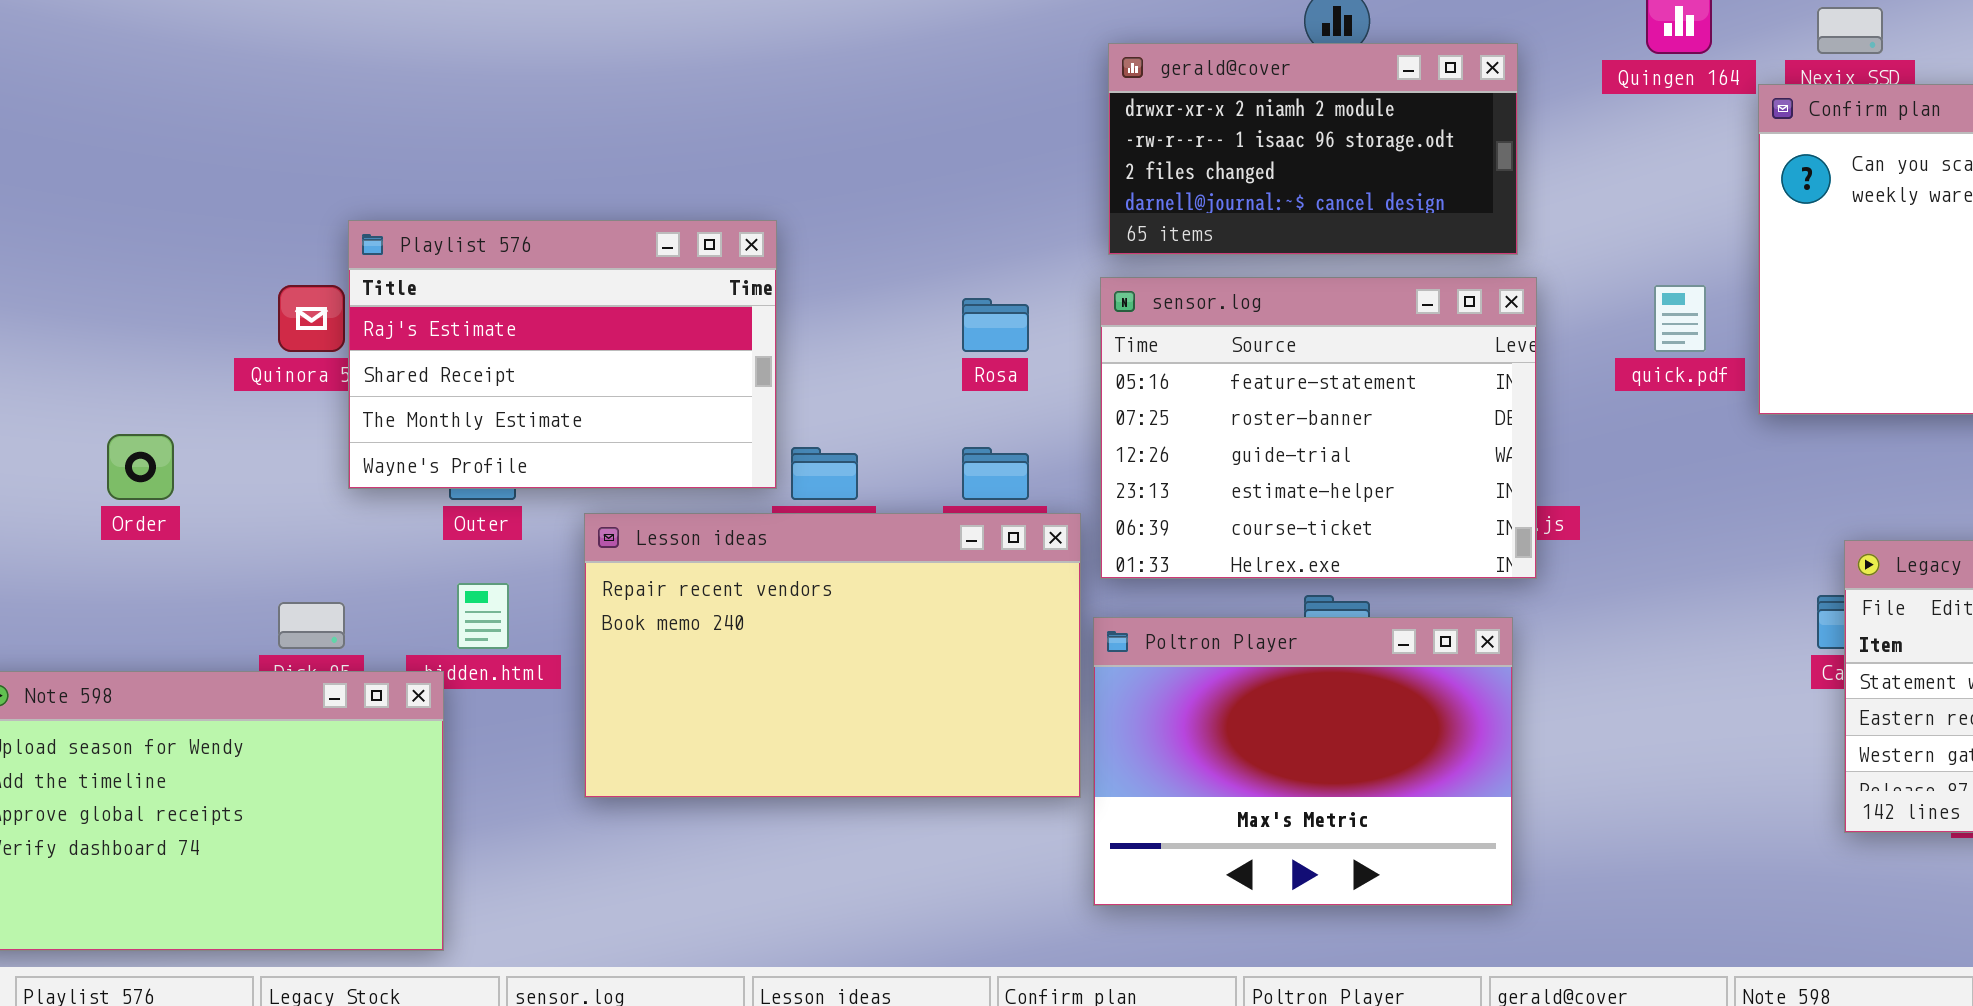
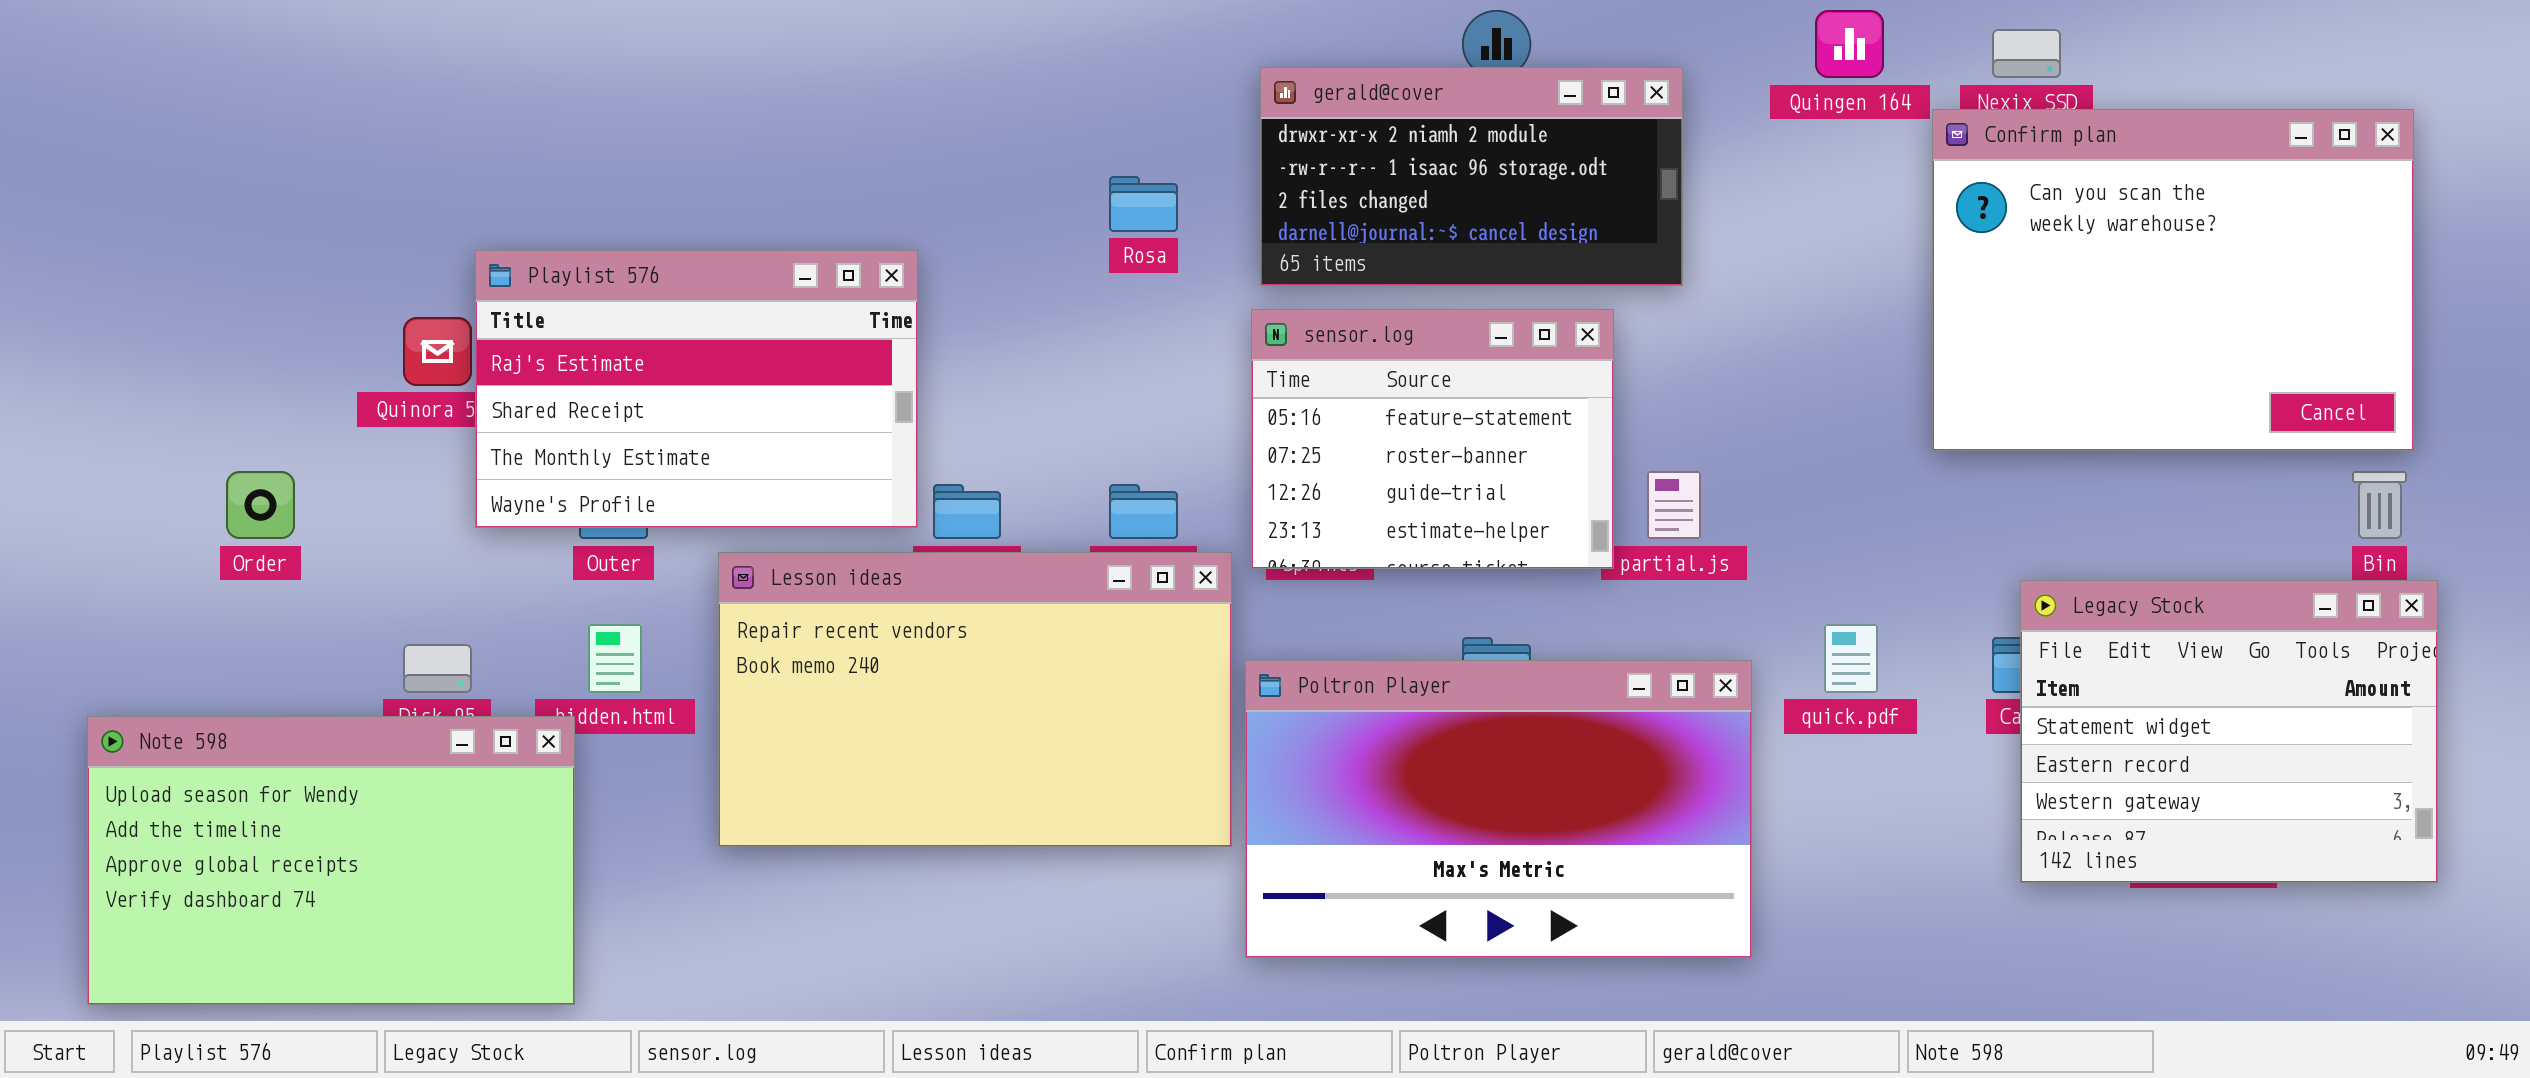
sensor.log: [1100,277,1537,579] -> [1251,309,1614,569], resized
quick.pdf: [1654,285,1706,352] -> [1824,624,1878,693], moved
Rosa: [962,298,1029,352] -> [1109,176,1178,232], moved
Poltron Player: [1093,617,1513,906] -> [1245,660,1752,958], resized

